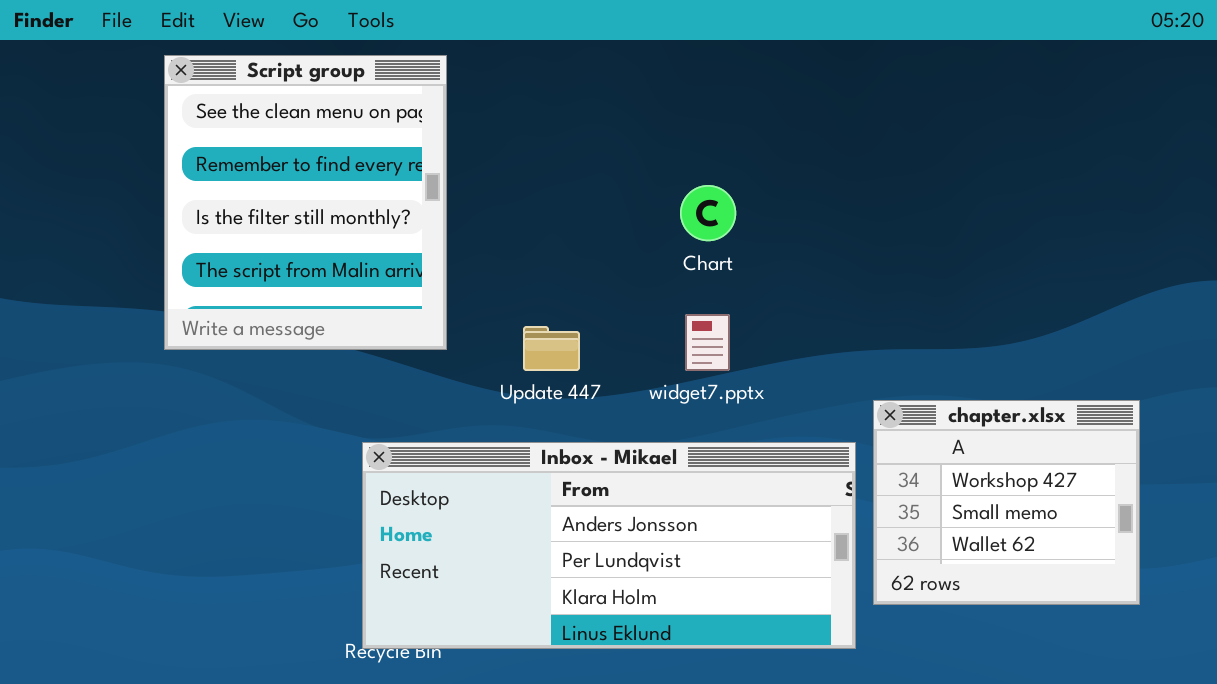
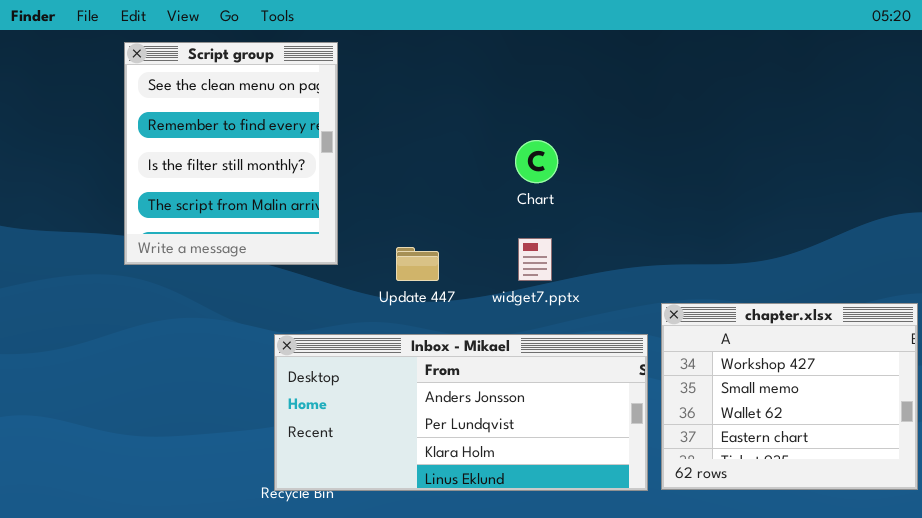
chapter.xlsx: [873,400,1140,605] -> [661,303,918,490], resized

